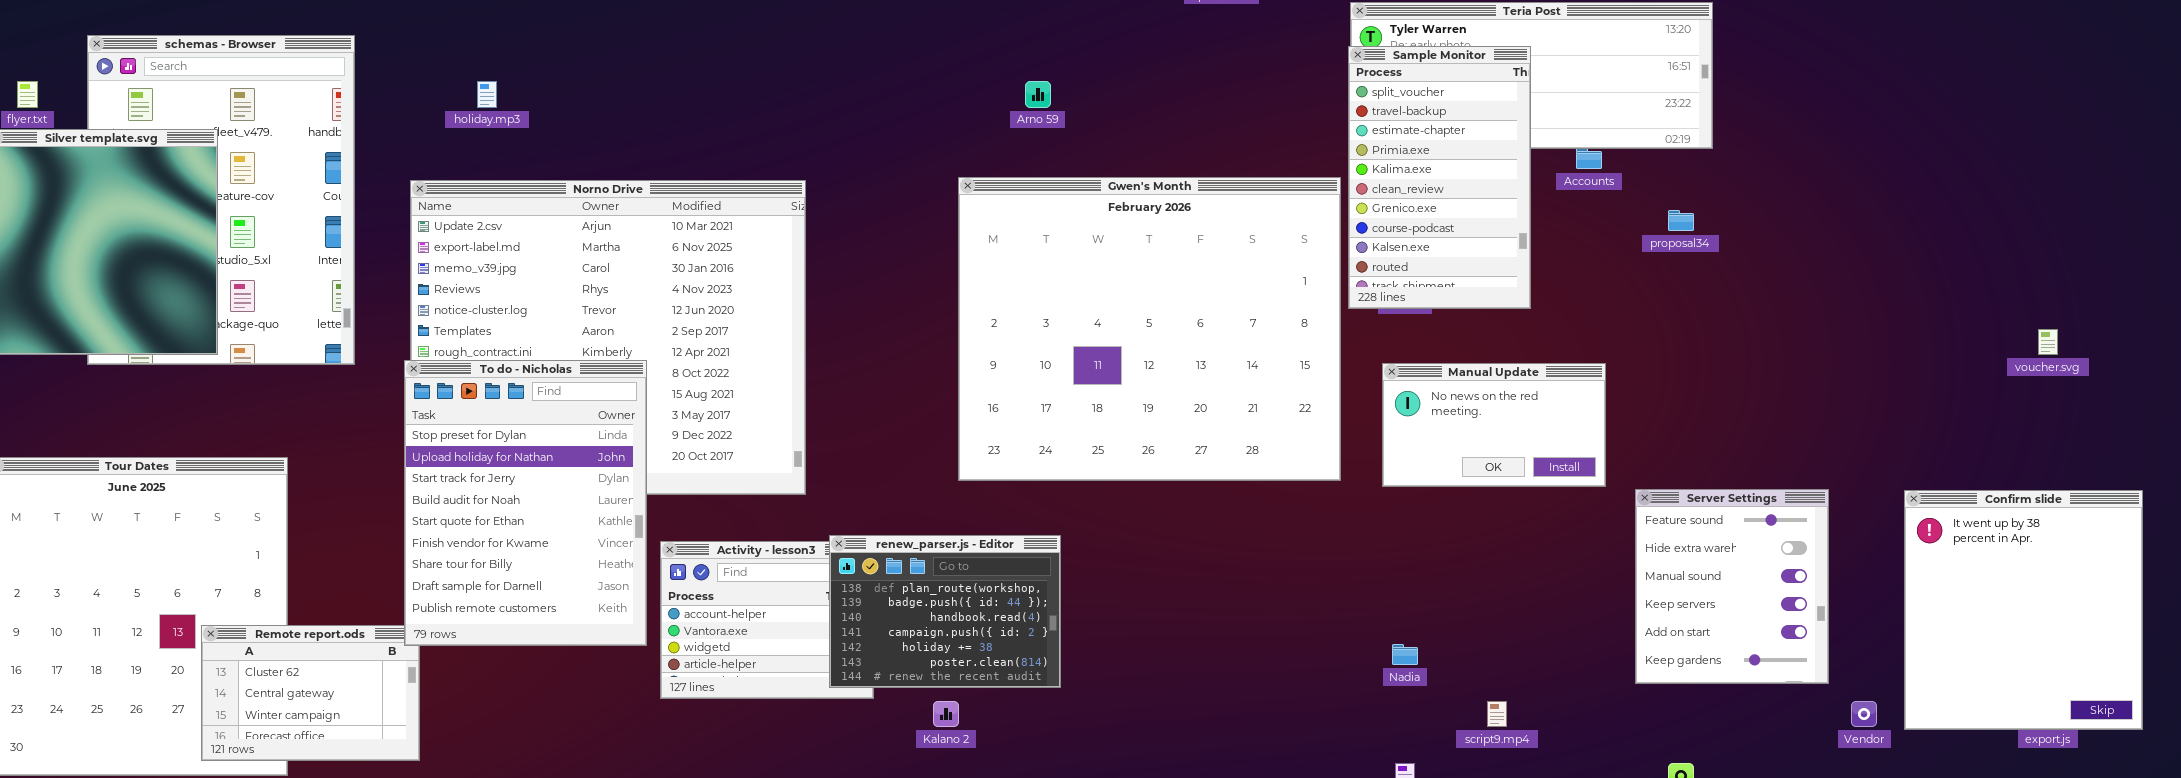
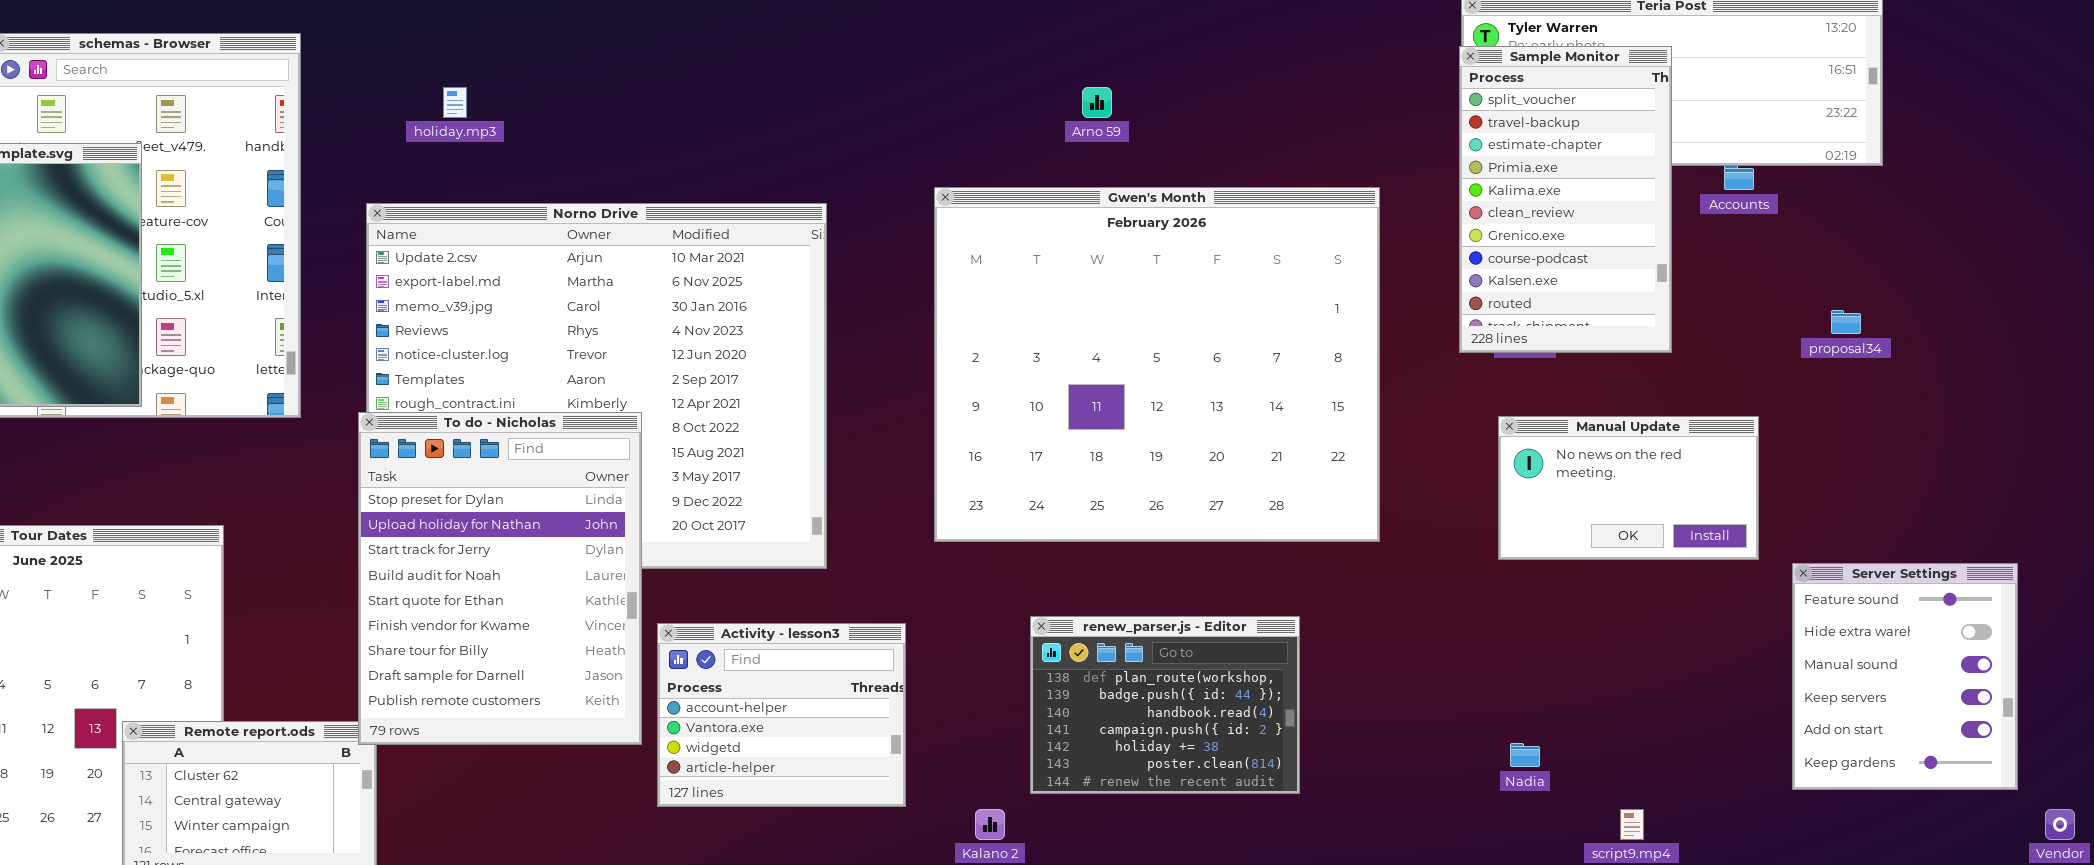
Gwen's Month: [958,177,1341,481] -> [934,187,1380,542], moved
proposal34: [1668,210,1694,231] -> [1831,310,1861,334], moved
renew_parser.js - Editor: [829,535,1061,688] -> [1030,616,1300,794], moved

